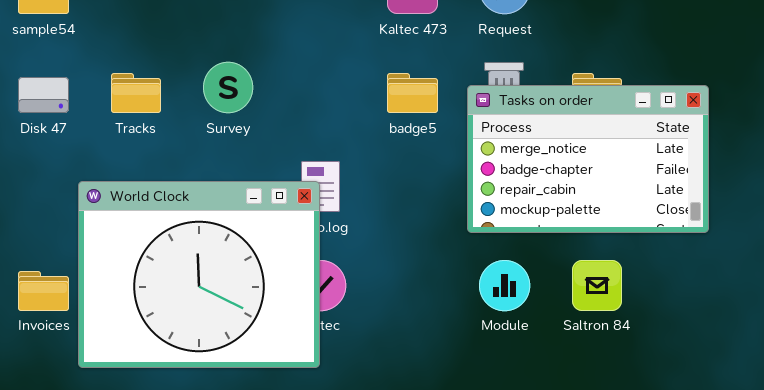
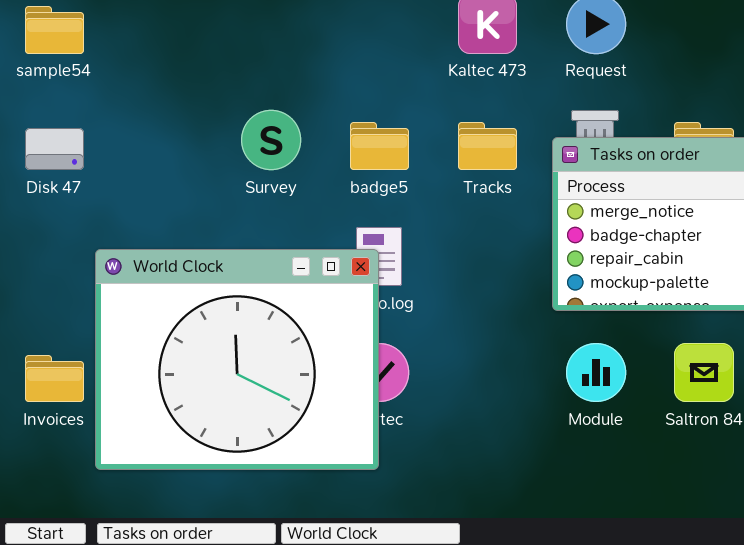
Tracks: [111,73,161,113] -> [458,122,517,170], moved
badge5: [387,73,438,113] -> [350,122,409,170], moved

